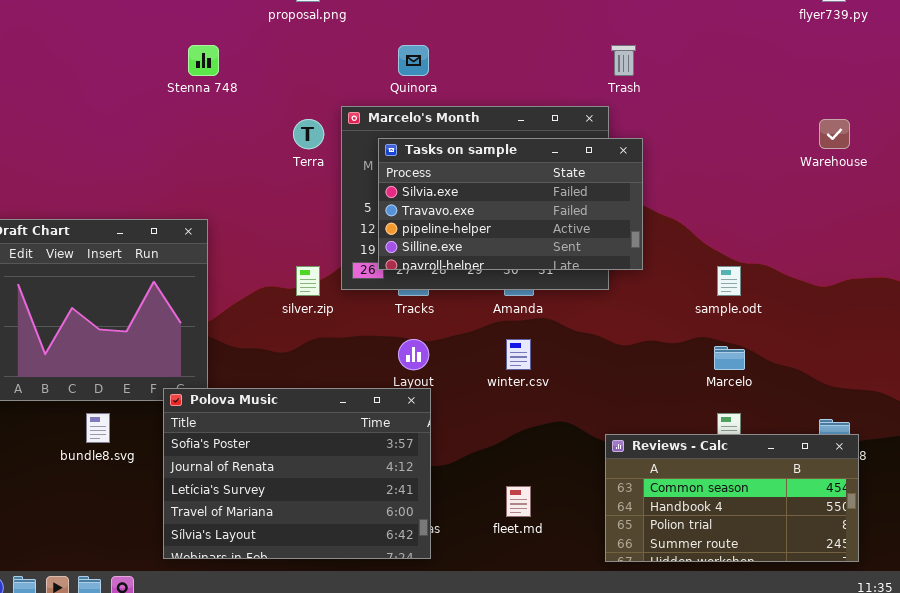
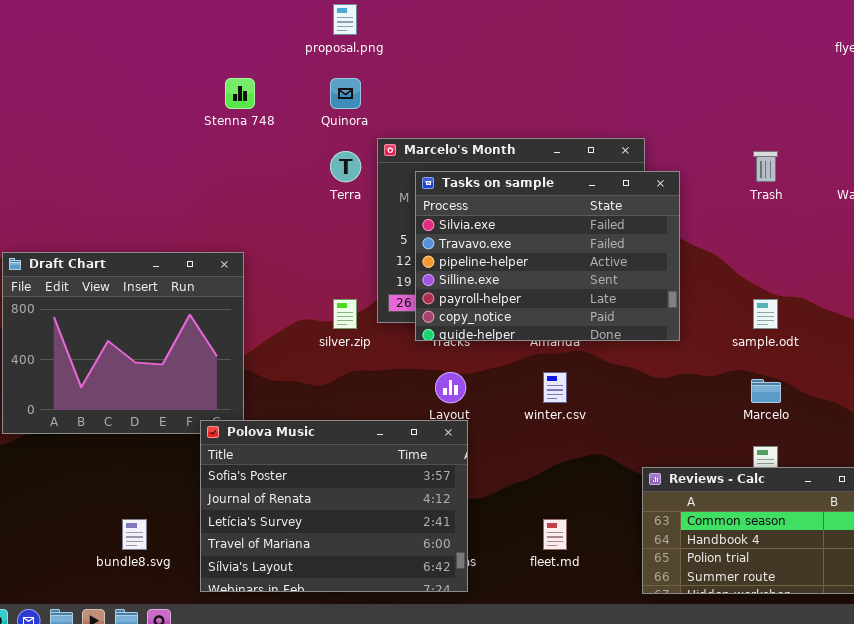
Quinora: [398,45,429,76] -> [330,78,361,109], moved
Trash: [611,45,636,76] -> [753,151,778,182], moved
Tasks on sample: [378,138,643,270] -> [415,171,680,341], resized
bundle8.svg: [86,413,110,443] -> [122,519,147,550], moved

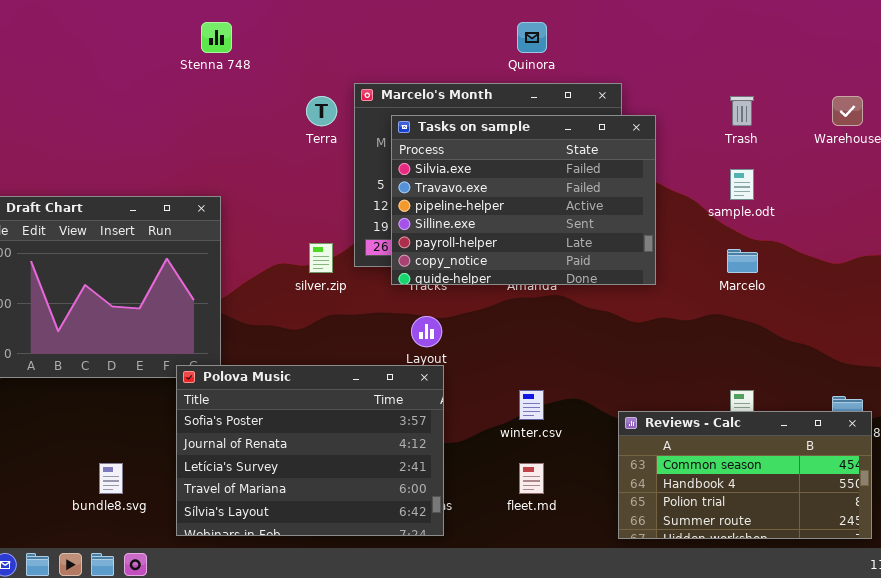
Quinora: [330,78,361,109] -> [517,22,547,53], moved
sample.odt: [753,299,778,329] -> [730,169,754,200], moved
winter.csv: [543,372,567,403] -> [519,390,544,420], moved
Marcelo: [751,379,781,403] -> [727,249,758,273], moved

